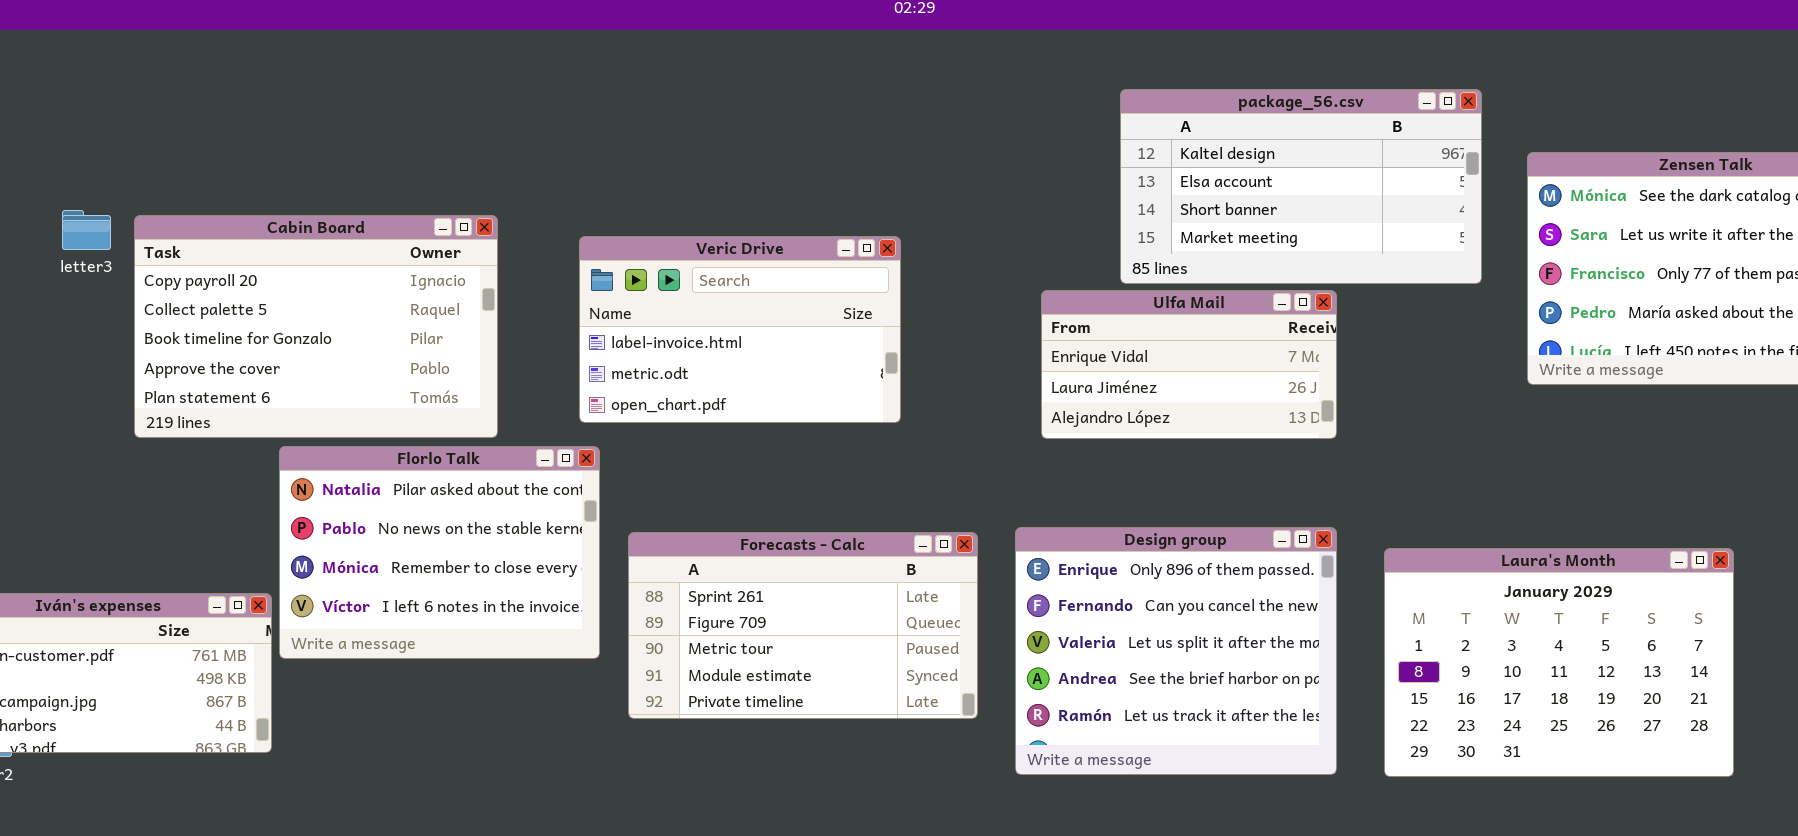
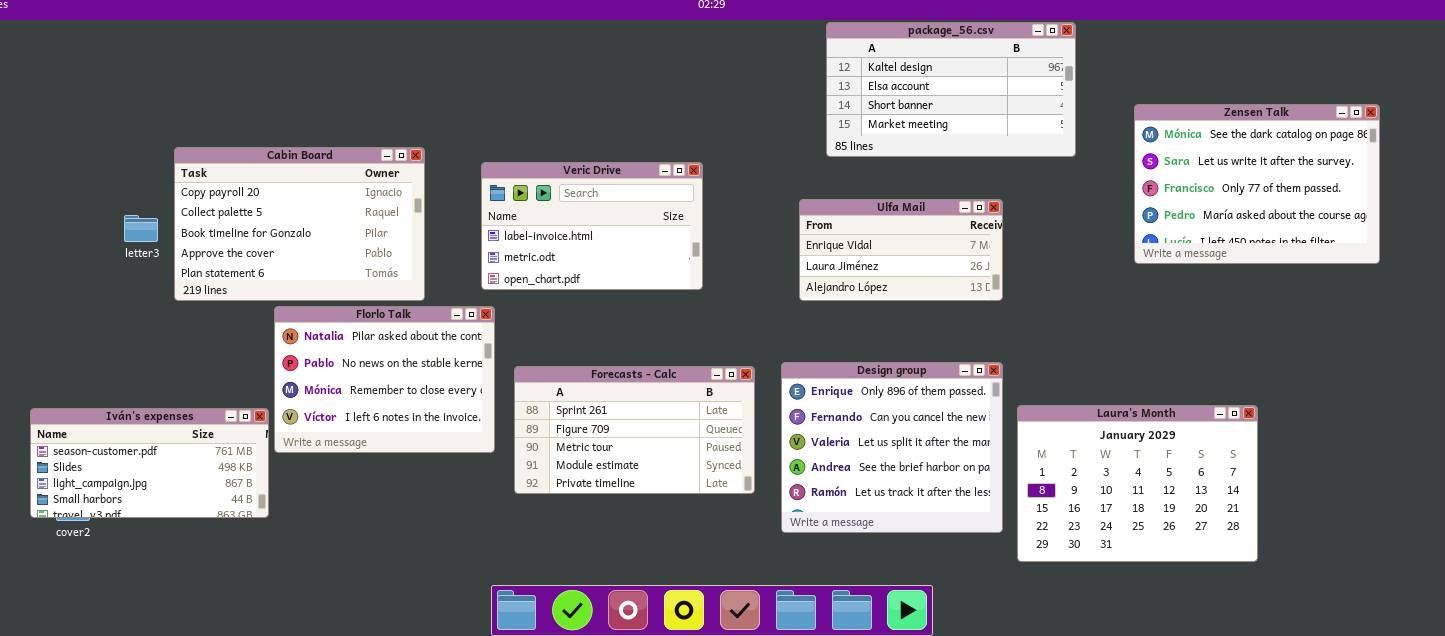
package_56.csv: [1120,89,1482,284] -> [826,22,1076,157], moved
letter3: [62,210,111,250] -> [124,215,158,242], moved
Laura's Month: [1384,548,1734,777] -> [1017,405,1258,562], moved

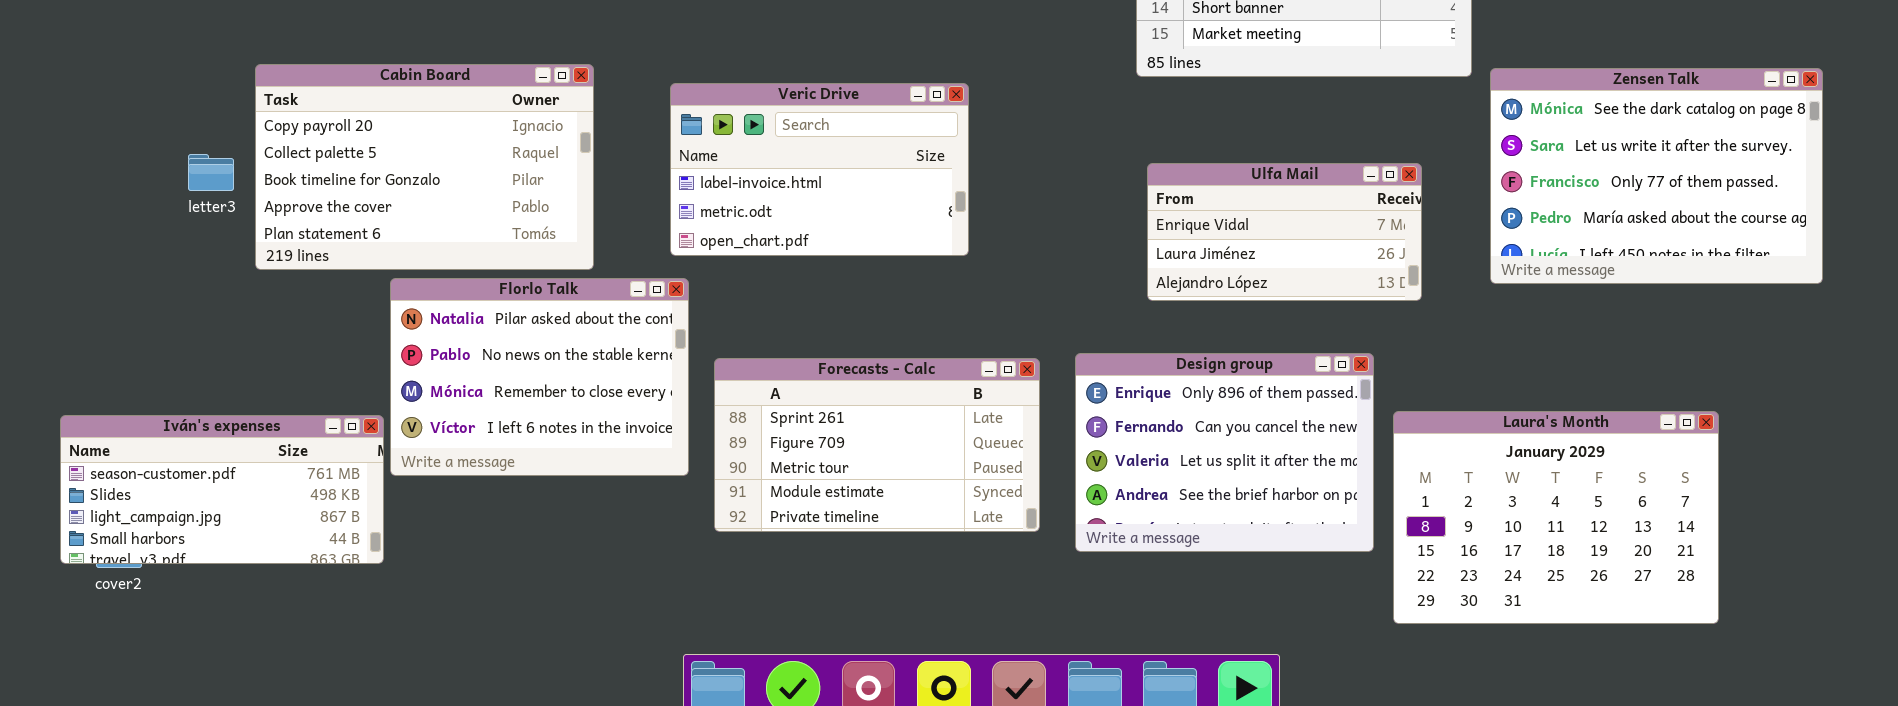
Zensen Talk: [1134,104,1380,264] -> [1490,68,1823,284], moved
Ulfa Mail: [799,199,1003,301] -> [1147,163,1422,301], moved
Design group: [781,362,1003,533] -> [1075,353,1374,552], resized

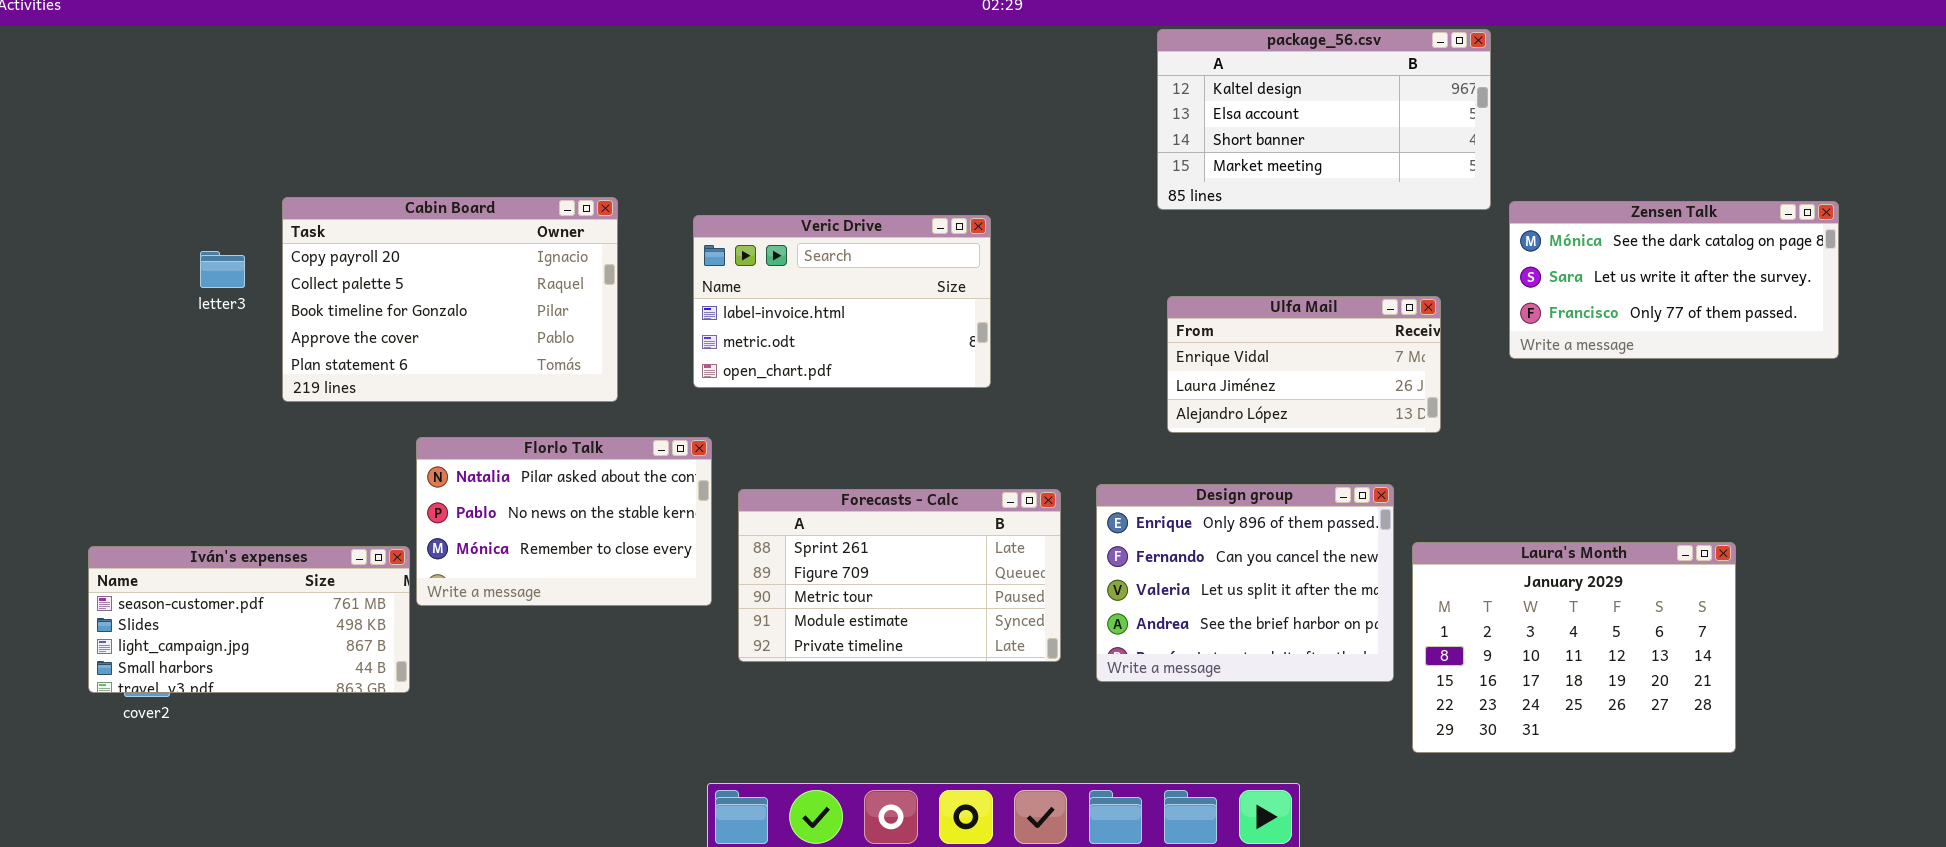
Zensen Talk: [1490,68,1823,284] -> [1509,201,1839,359], resized
letter3: [188,154,234,191] -> [200,251,245,288], moved
Florlo Talk: [390,278,689,476] -> [416,437,712,606], resized

